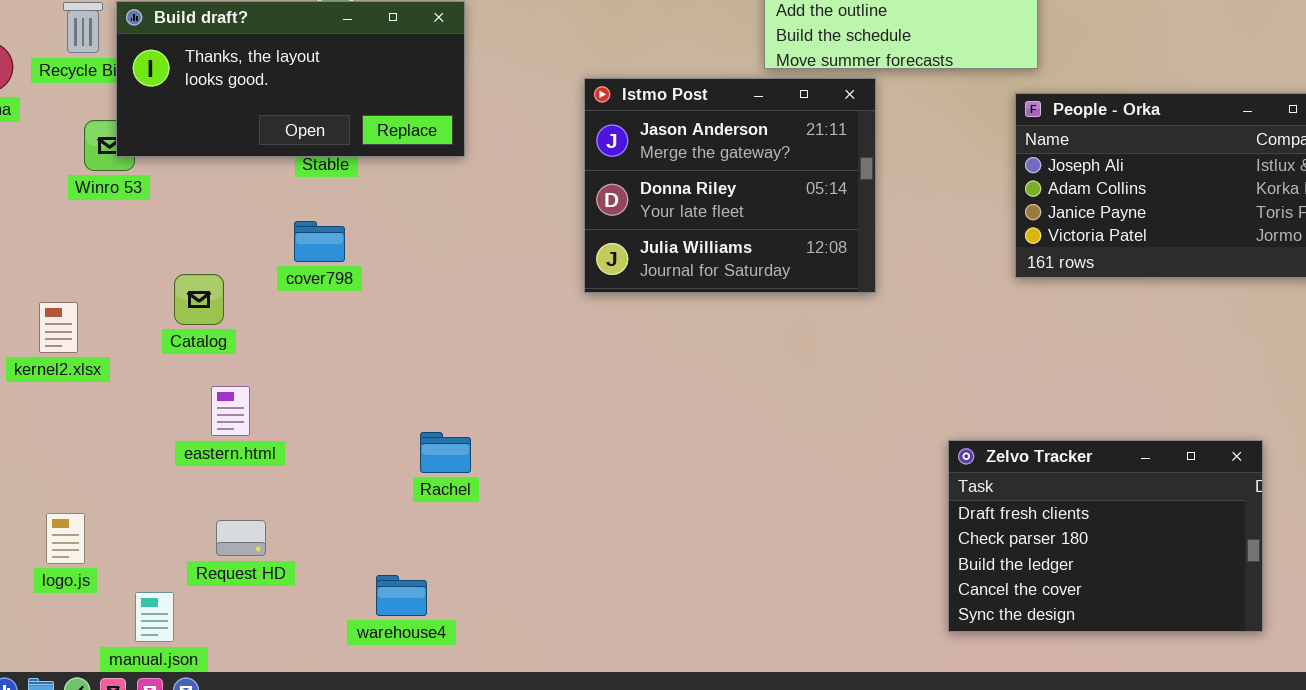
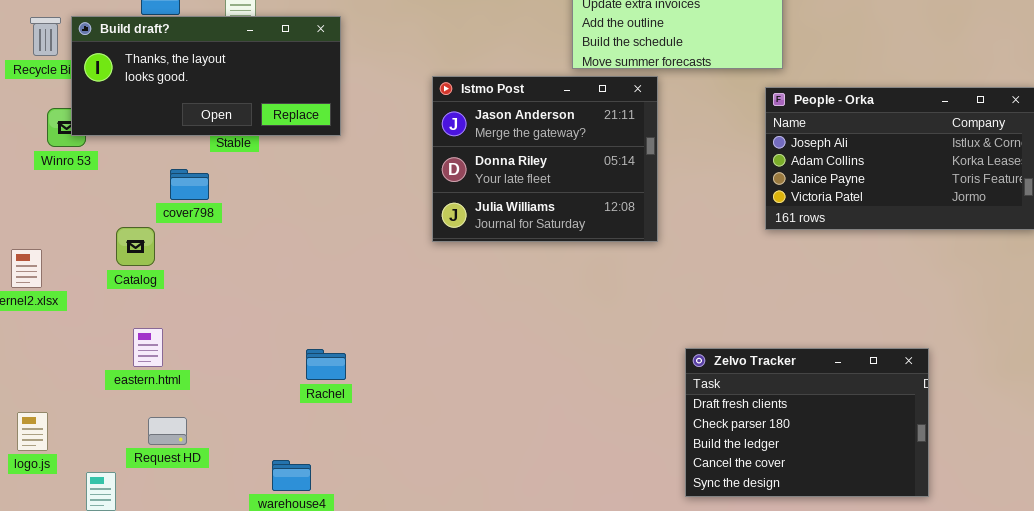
cover798: [294,221,345,262] -> [170,169,209,200], moved
eastern.html: [211,386,250,436] -> [133,328,163,367], moved
Zelvo Tracker: [948,440,1263,632] -> [685,348,929,497], moved

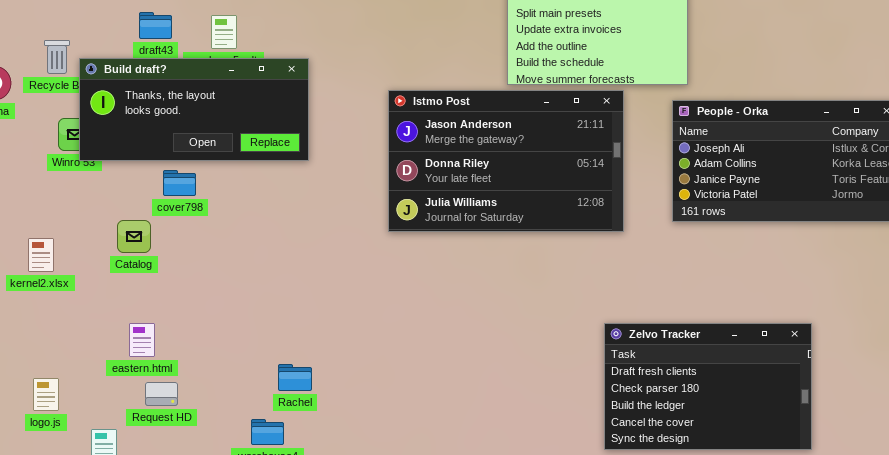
Build draft?: [71,16,341,136] -> [79,58,309,161], moved
Istmo Post: [432,76,658,242] -> [388,90,624,232], resized
eastern.html: [133,328,163,367] -> [129,323,155,357], moved
Rachel: [306,349,346,380] -> [278,364,312,391], moved

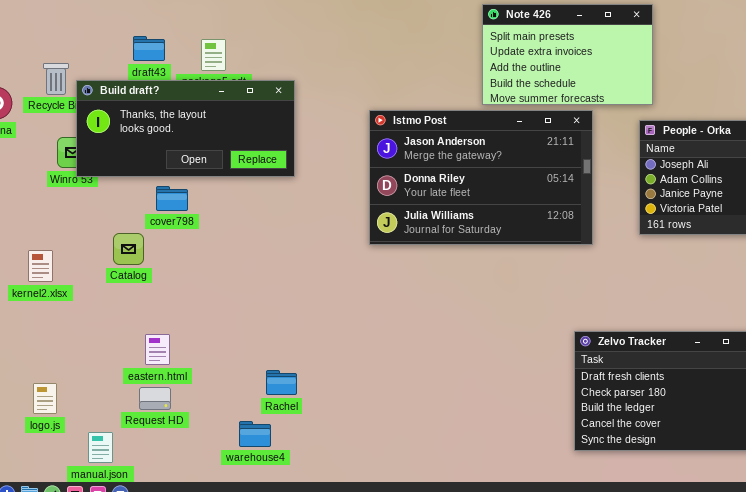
eastern.html: [129,323,155,357] -> [145,334,170,365], moved

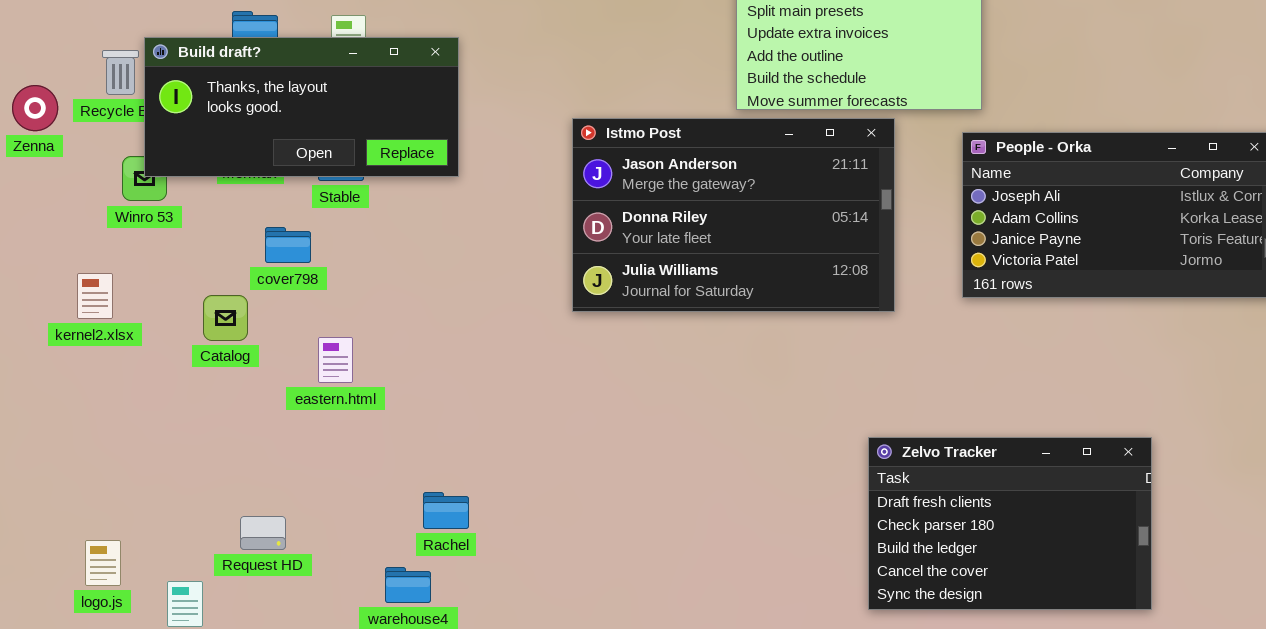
Build draft?: [76,80,295,177] -> [144,37,459,177], moved
kernel2.xlsx: [28,250,53,282] -> [77,273,113,319], moved
eastern.html: [145,334,170,365] -> [318,337,353,383], moved
logo.js: [33,383,57,414] -> [85,540,121,586], moved

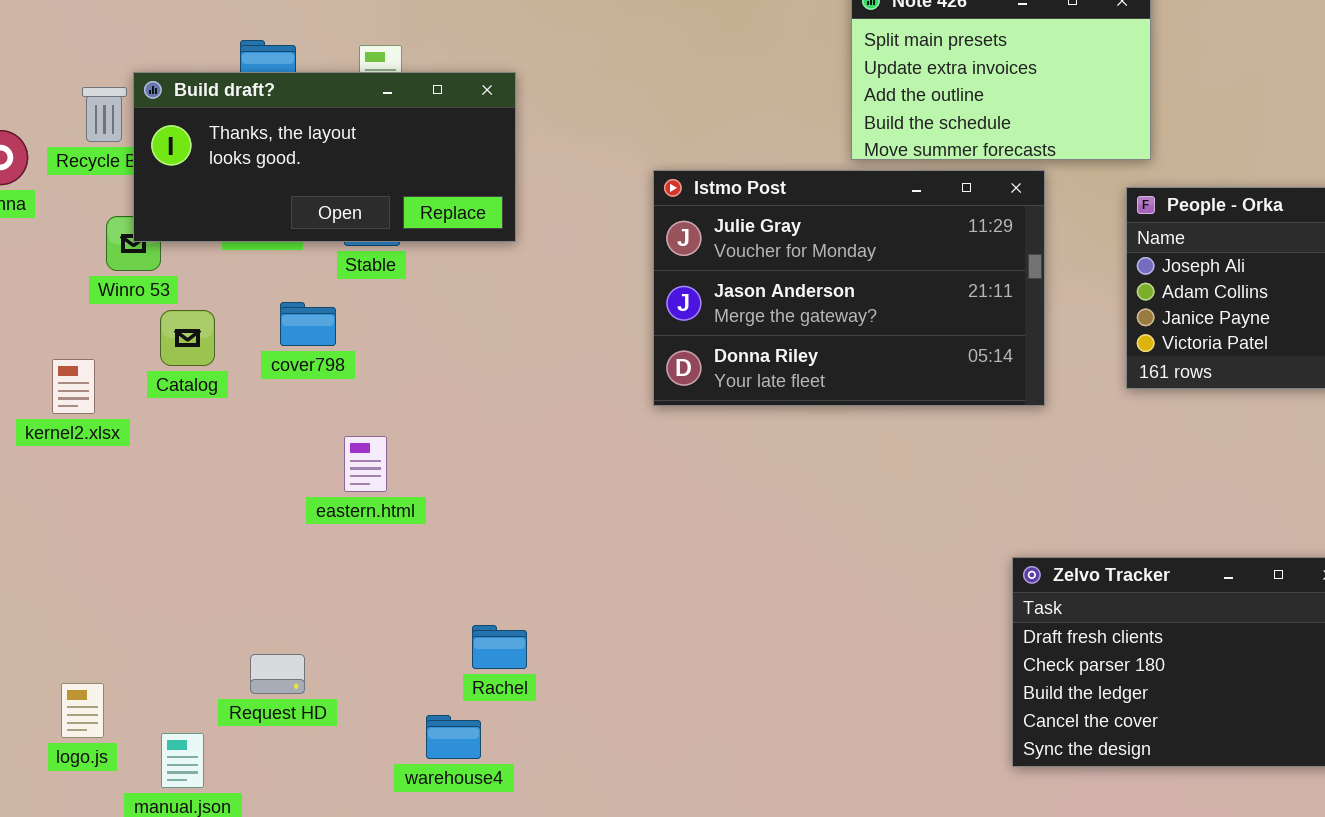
Istmo Post: [572,118,895,312] -> [653,170,1045,406], scrolled up 1 row
Catalog: [203,295,248,341] -> [160,310,215,366], moved

